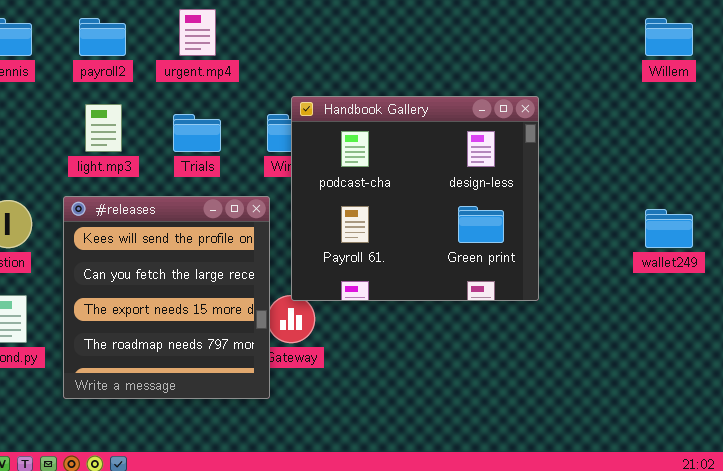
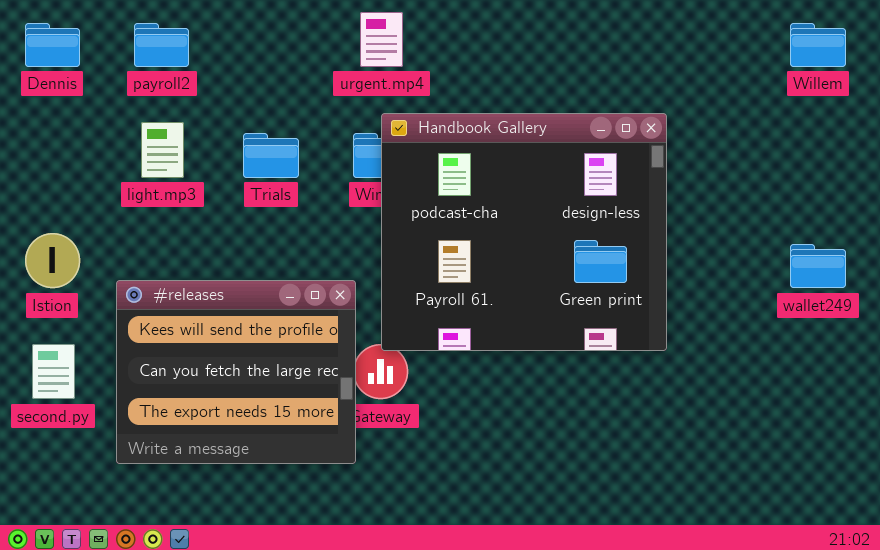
urgent.mp4: [179,9,216,56] -> [360,12,403,67], moved
#releases: [63,196,270,399] -> [116,280,356,464], resized

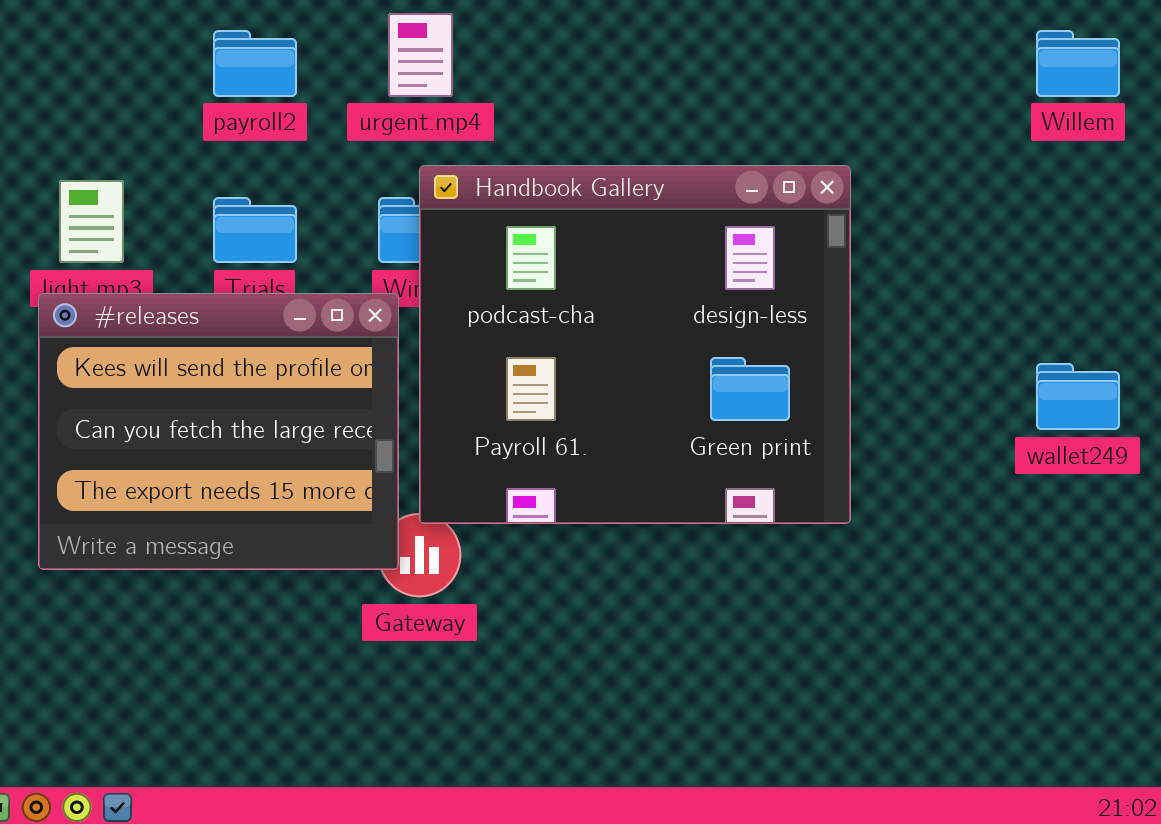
payroll2: [134,23,189,67] -> [213,30,297,97], moved
#releases: [116,280,356,464] -> [38,293,399,570], moved

